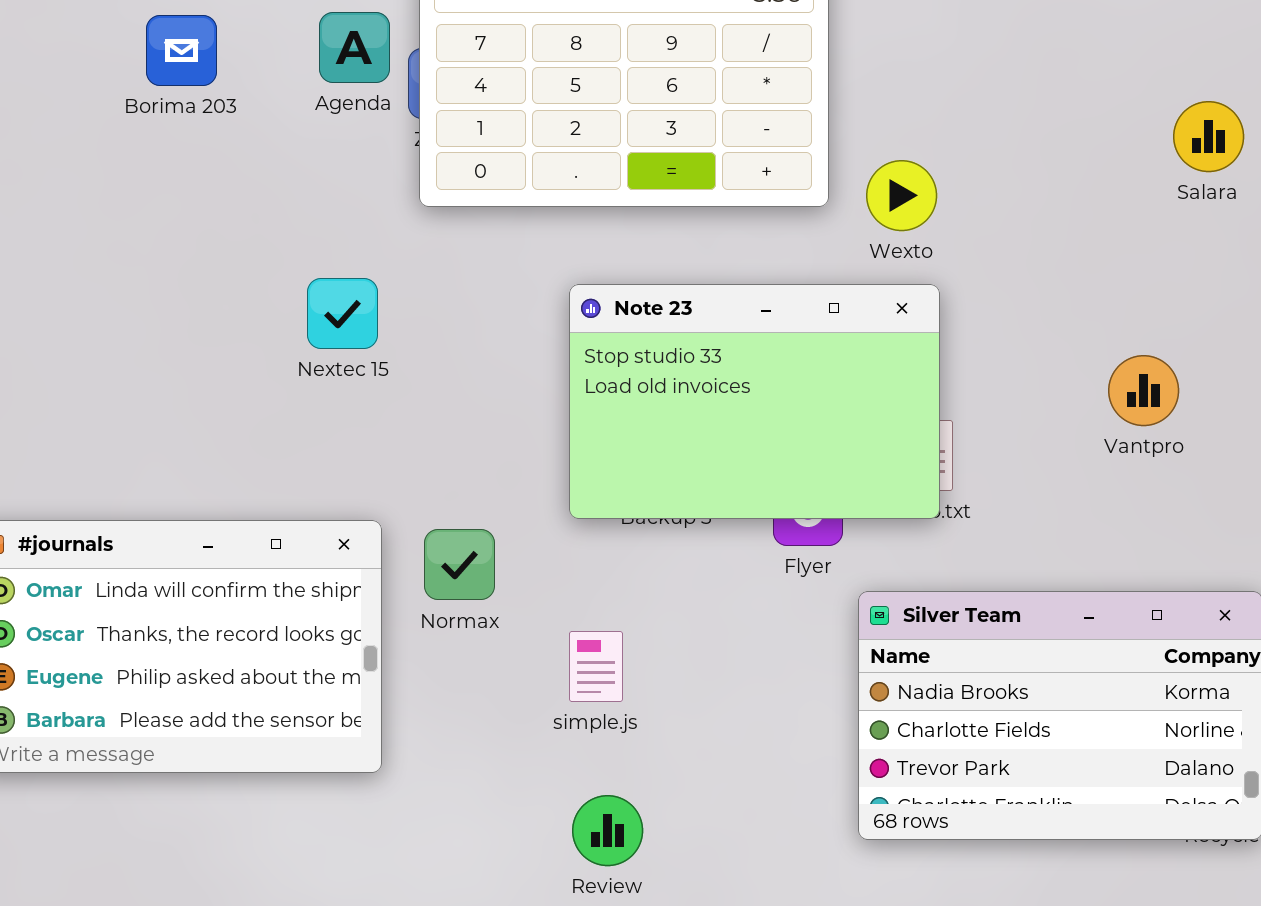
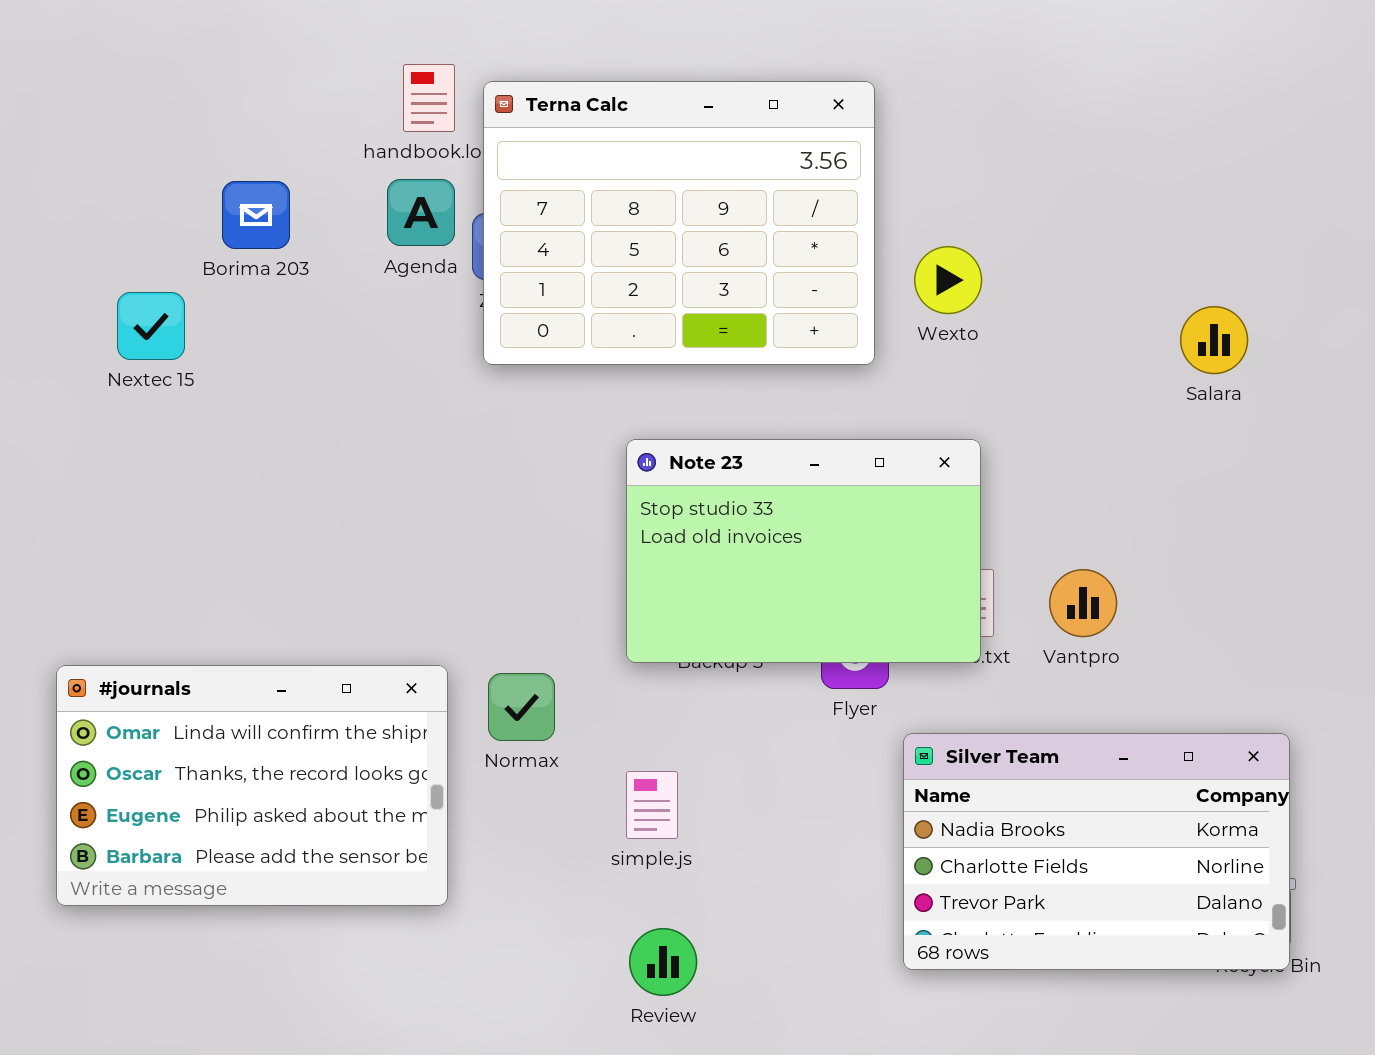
Salara: [1173,101,1244,172] -> [1180,306,1248,374], moved
Wexto: [866,160,937,231] -> [914,246,982,314], moved
Nextec 15: [307,278,378,349] -> [117,292,185,360], moved
Vantpro: [1108,355,1179,426] -> [1049,569,1117,637], moved

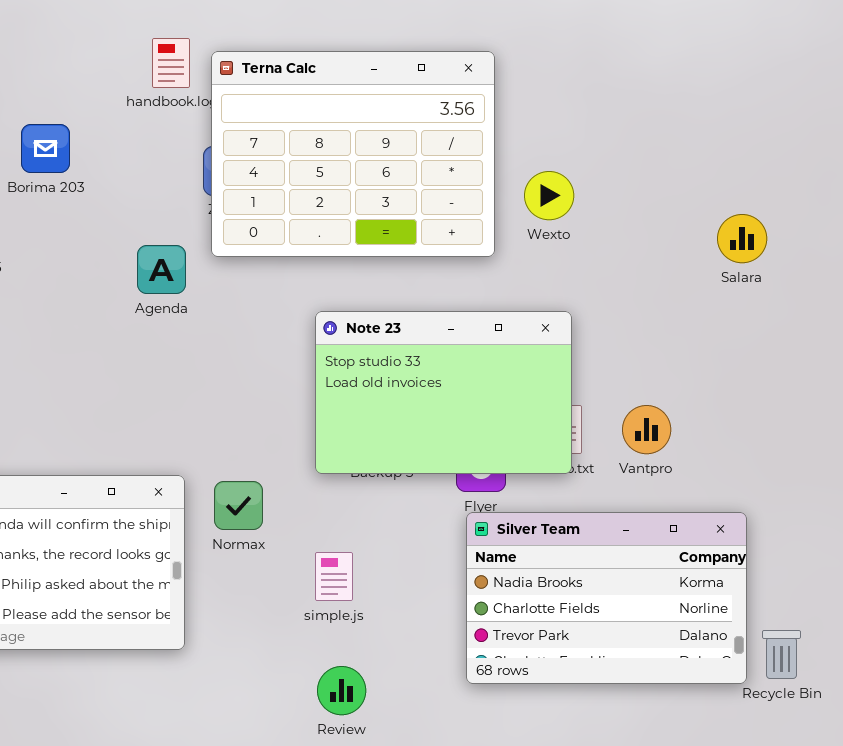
Agenda: [387,179,455,246] -> [137,245,186,294], moved
Silver Team: [903,733,1290,970] -> [466,512,747,684], moved

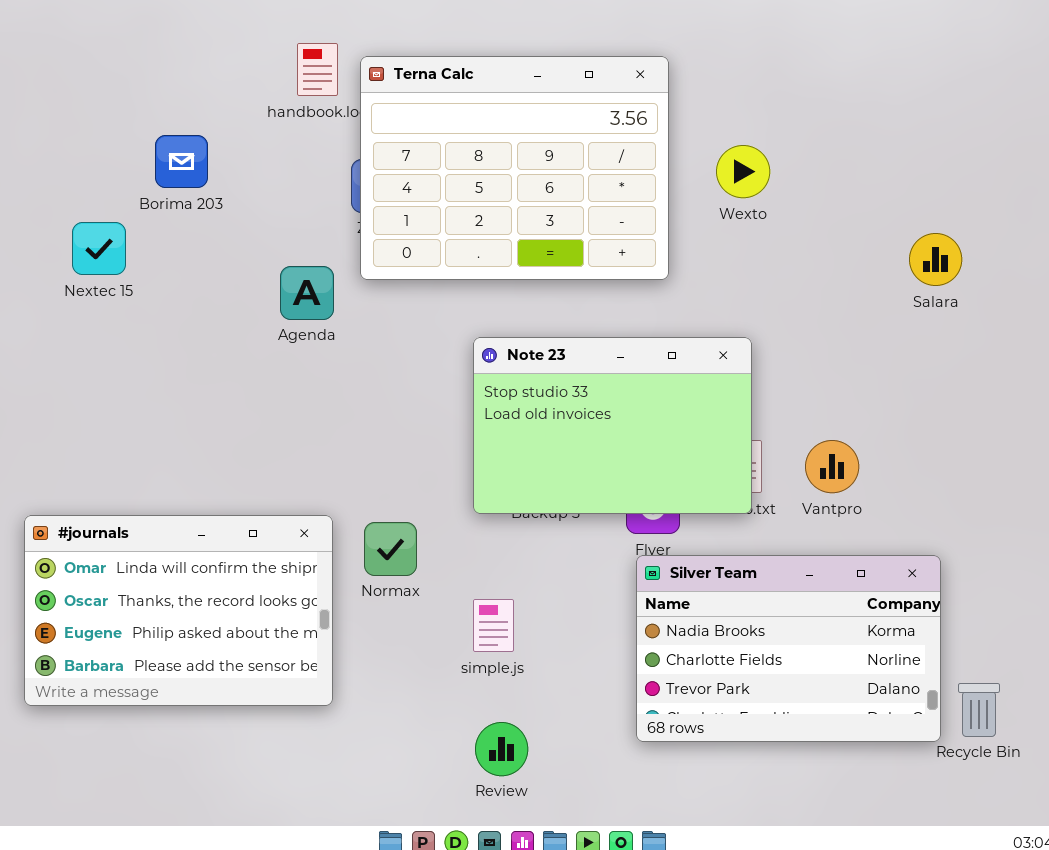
Wexto: [524,171,574,220] -> [716,145,770,198], moved

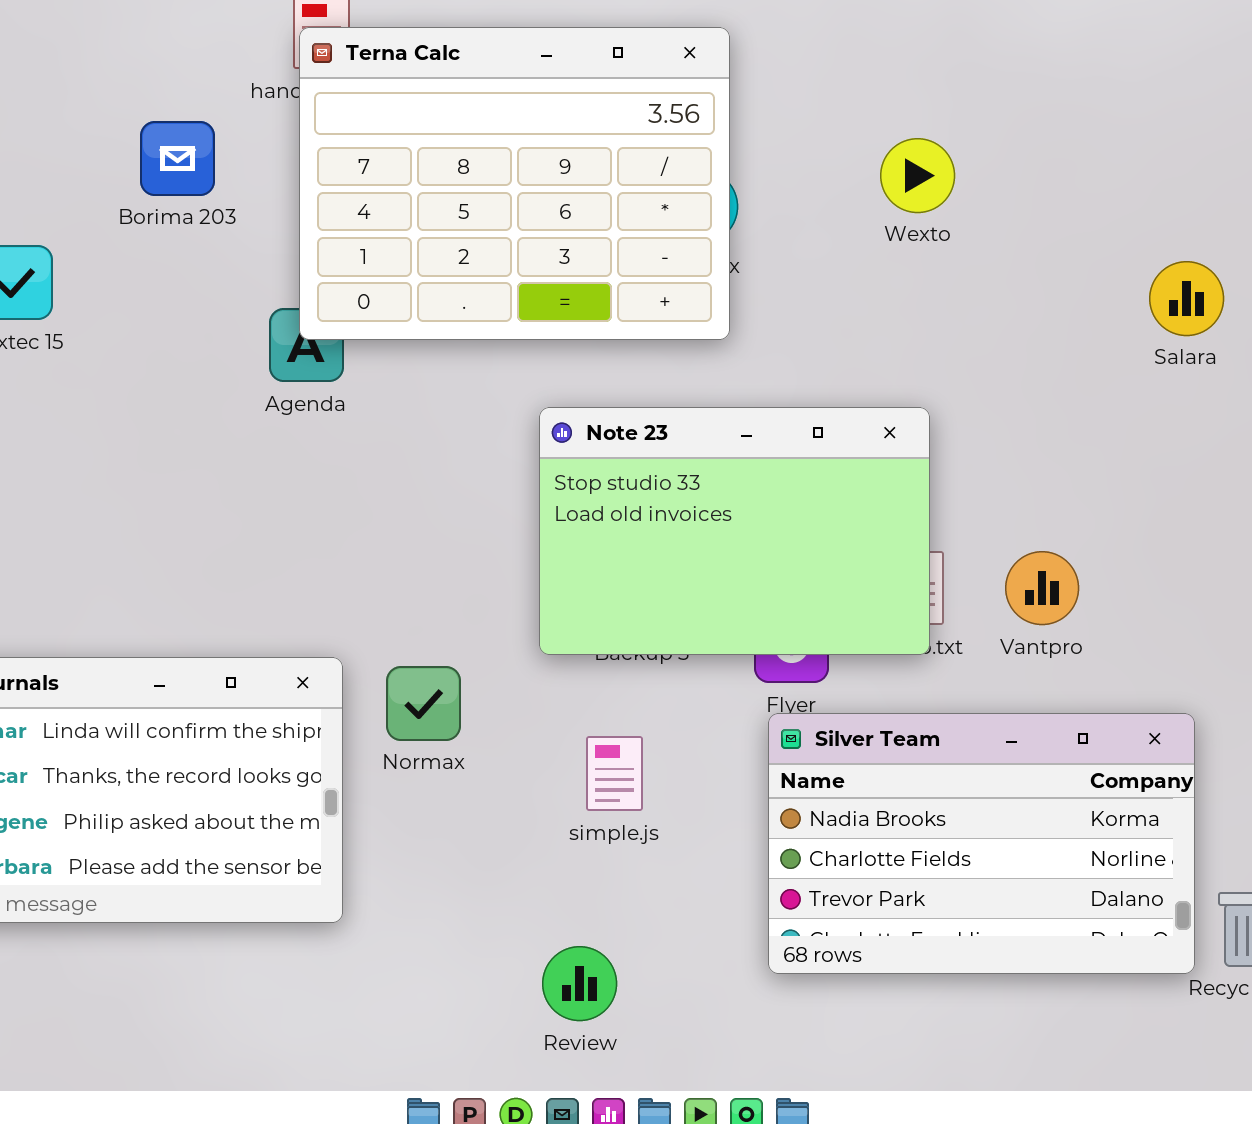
Terna Calc: [360,56,669,280] -> [299,27,730,340], moved
Borima 203: [155,135,208,188] -> [140,121,215,196], moved
simple.js: [473,599,514,652] -> [586,736,643,811], moved

